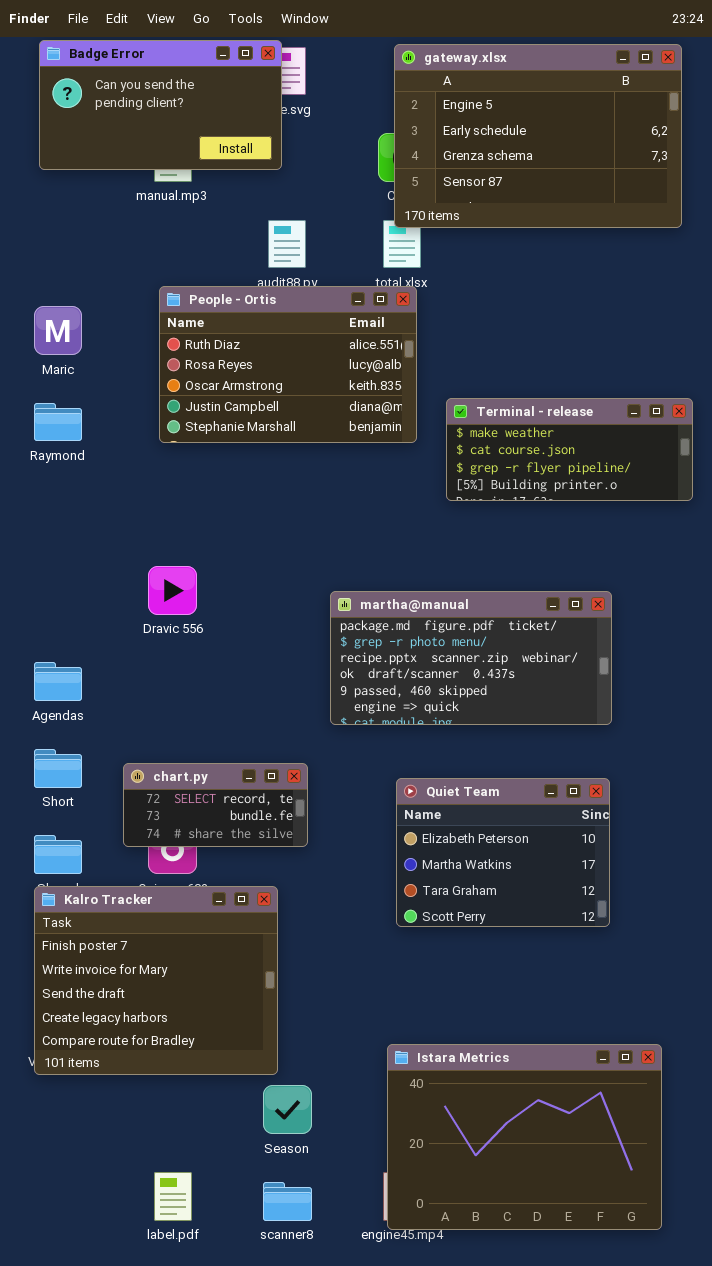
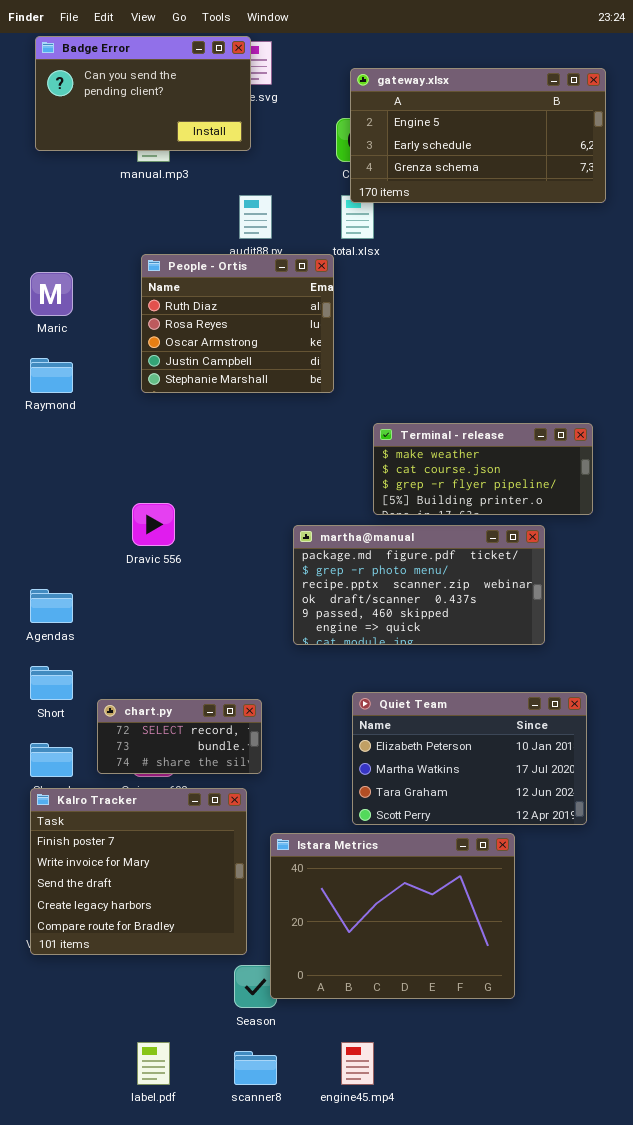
gateway.xlsx: [394,44,682,228] -> [350,68,606,203], resized
People - Ortis: [159,286,417,443] -> [141,254,334,393], resized
Terminal - release: [446,398,693,501] -> [373,423,593,515], moved
chart.py: [123,763,308,847] -> [97,699,262,774], moved
Quiet Team: [396,778,610,927] -> [352,692,587,825], resized
Istara Metrics: [387,1044,662,1230] -> [270,833,515,999], moved

